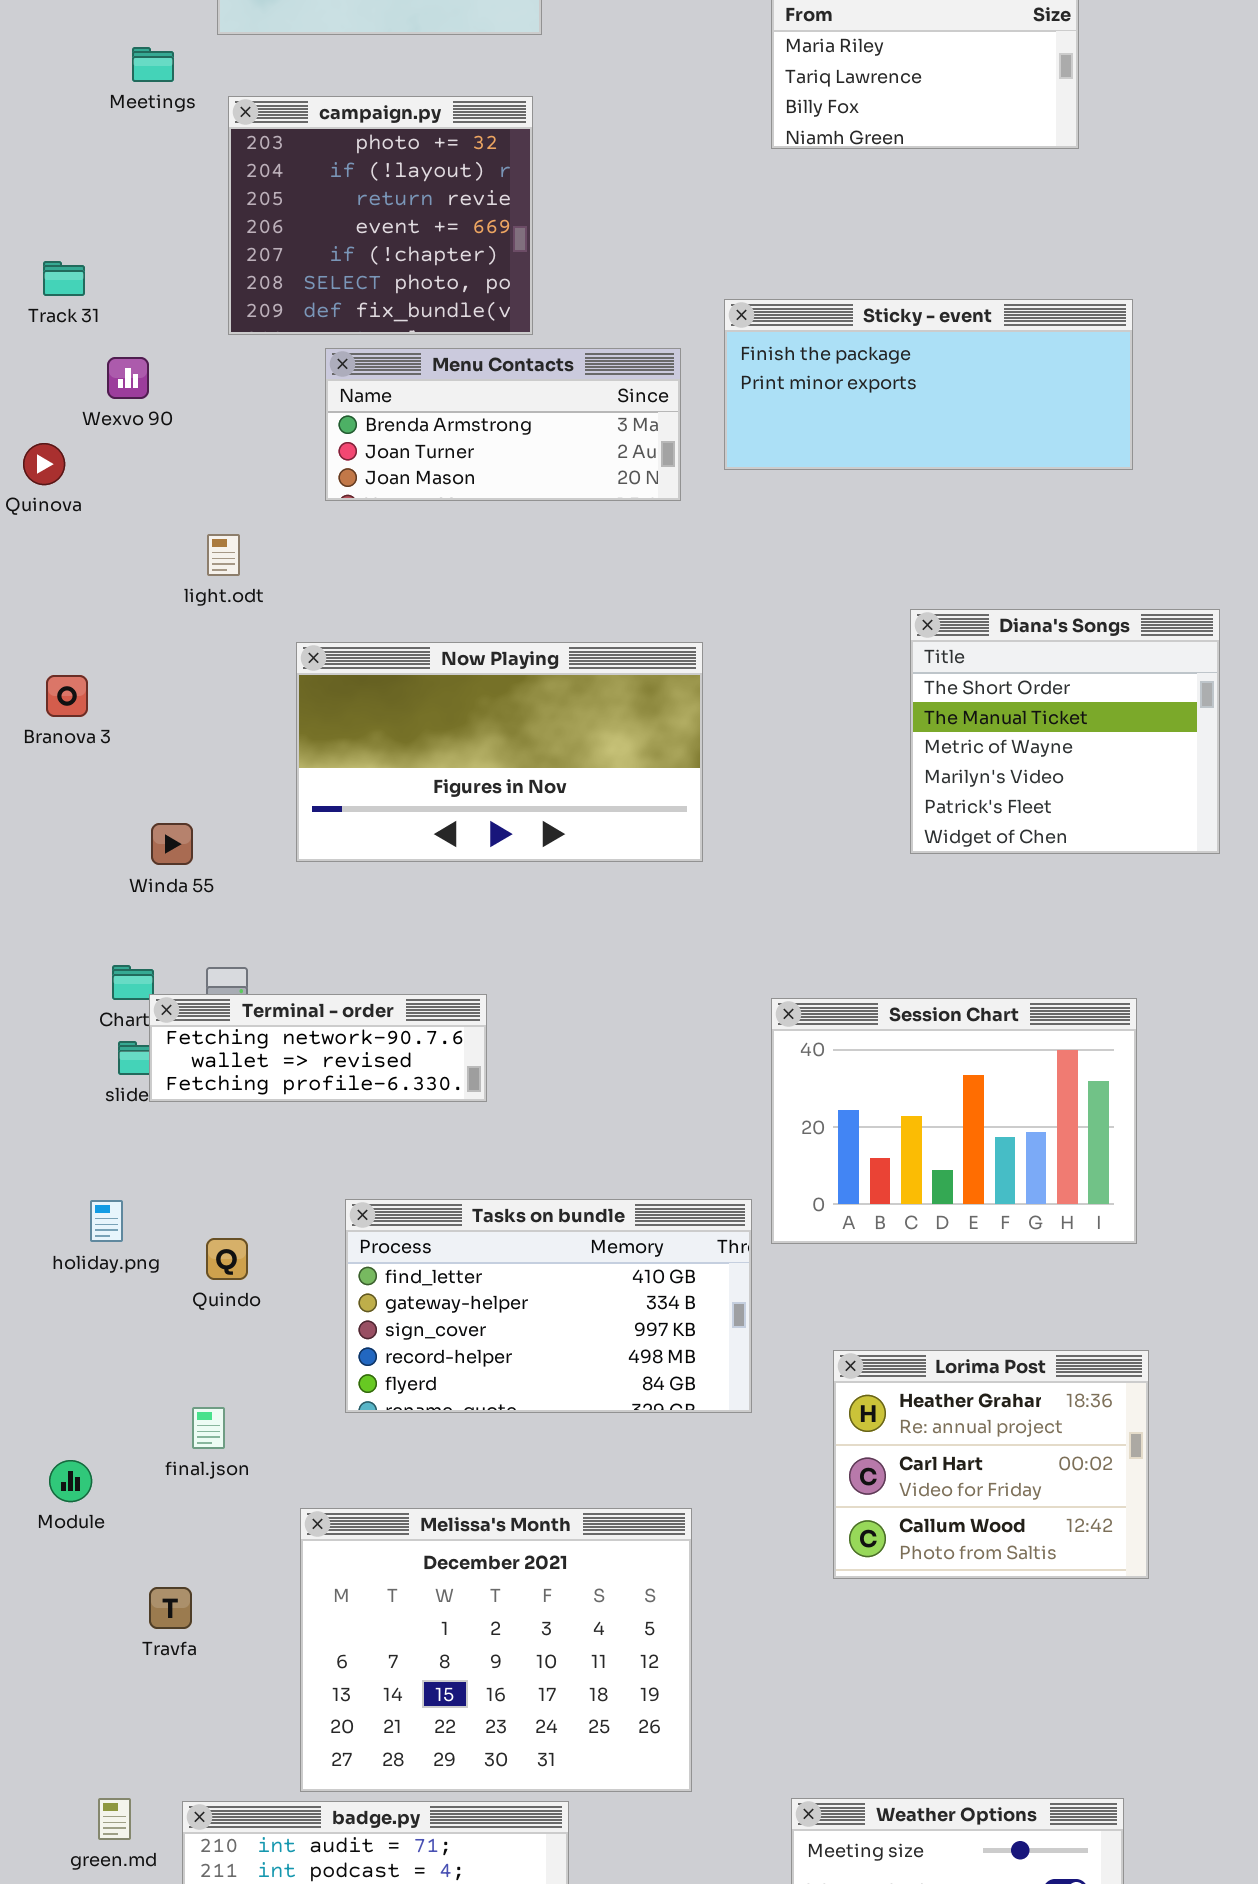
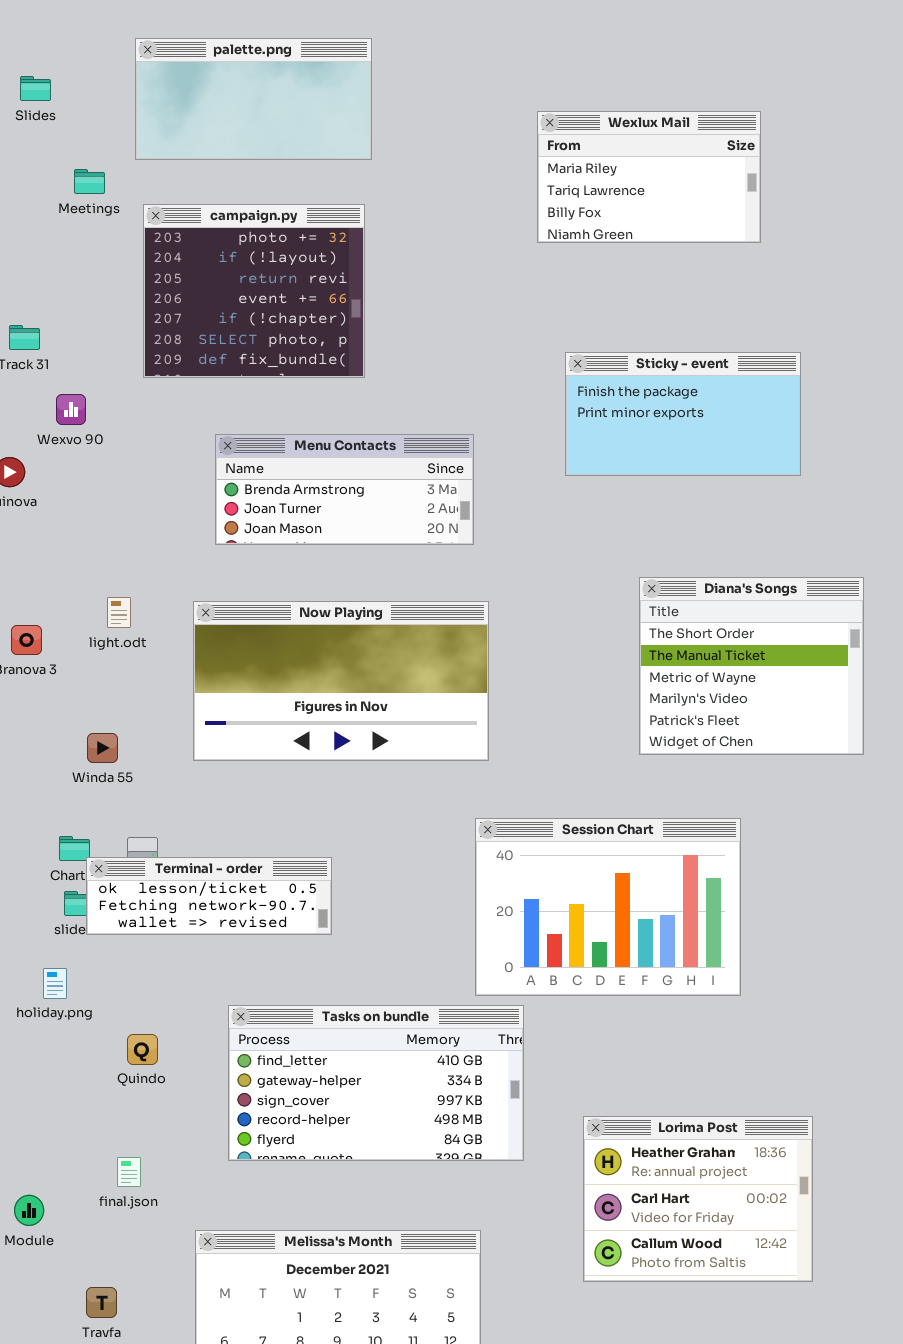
Sticky - event: [724,299,1133,470] -> [565,352,801,476], resized
Menu Contacts: [325,348,681,501] -> [215,434,474,545], moved
light.odt: [207,534,240,576] -> [107,597,131,628], moved
Terminal - order: [149,994,487,1102] -> [86,857,332,935], scrolled up 1 row
Session Chart: [771,998,1137,1244] -> [475,818,741,996], moved
holiday.png: [90,1200,123,1242] -> [43,968,67,999], moved

